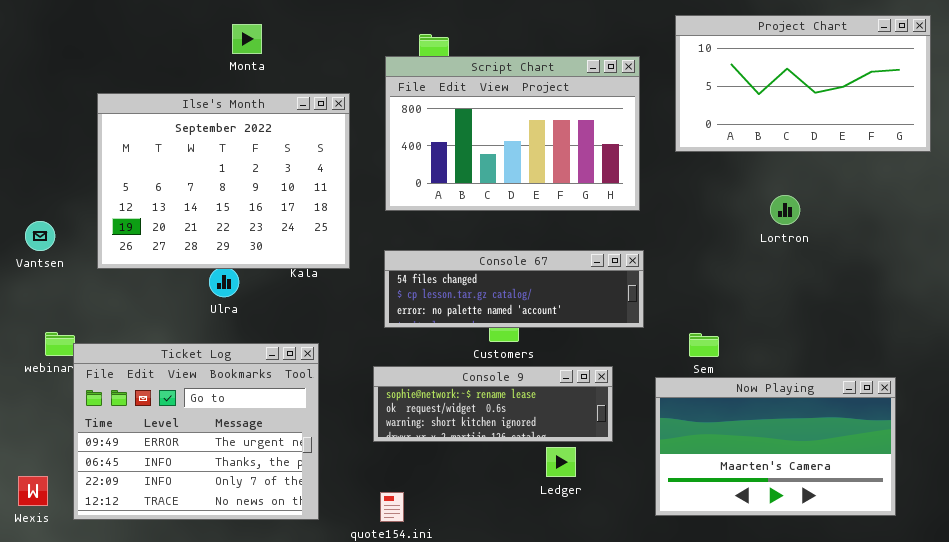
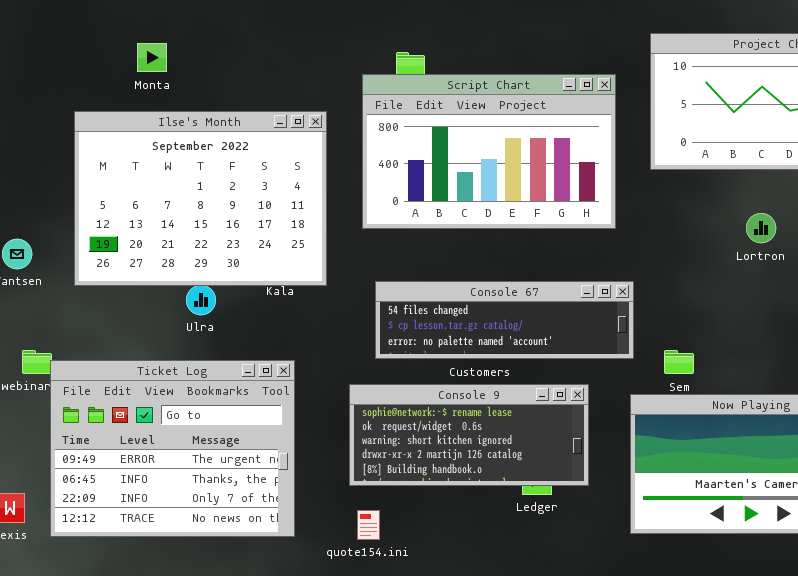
Monta: [232,24,262,54] -> [137,43,167,72], moved
Console 67: [384,250,644,328] -> [375,281,634,359], moved
Console 9: [373,366,613,442] -> [349,384,589,486], resized

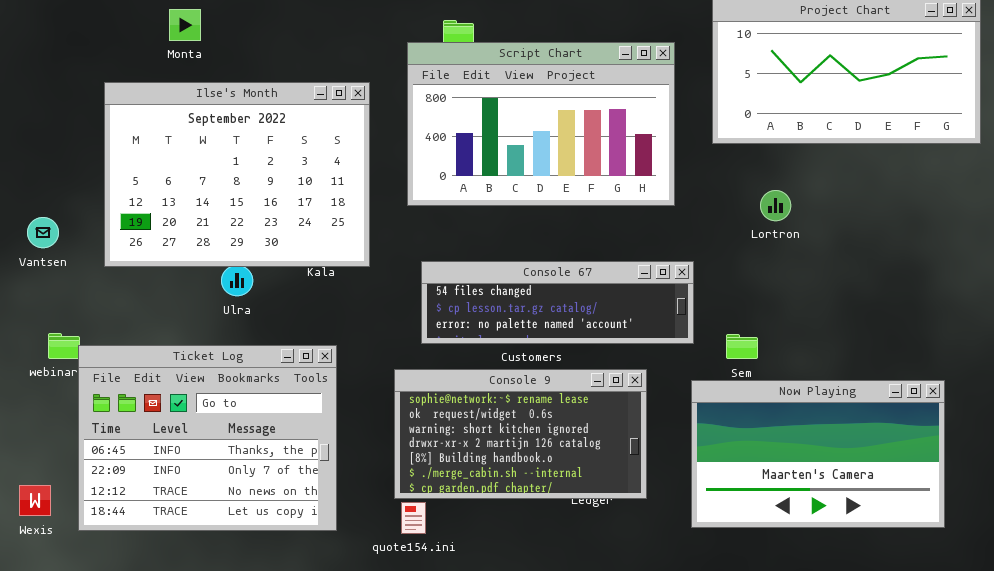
Lortron: [746,213,776,243] -> [760,190,791,221], moved
Ticket Log: [50,360,295,537] -> [78,345,337,531], scrolled down 1 row
Console 9: [349,384,589,486] -> [394,369,647,499], resized

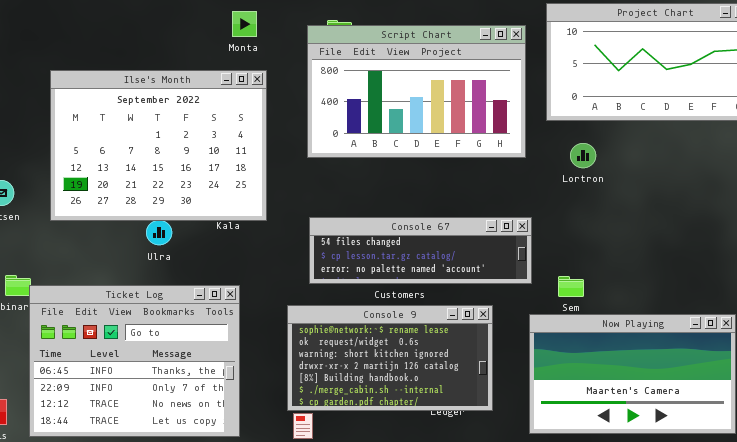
Monta: [169,9,201,41] -> [232,11,257,37], moved
Script Chart: [407,42,675,206] -> [307,25,526,158], moved
Lortron: [760,190,791,221] -> [570,143,596,168], moved

